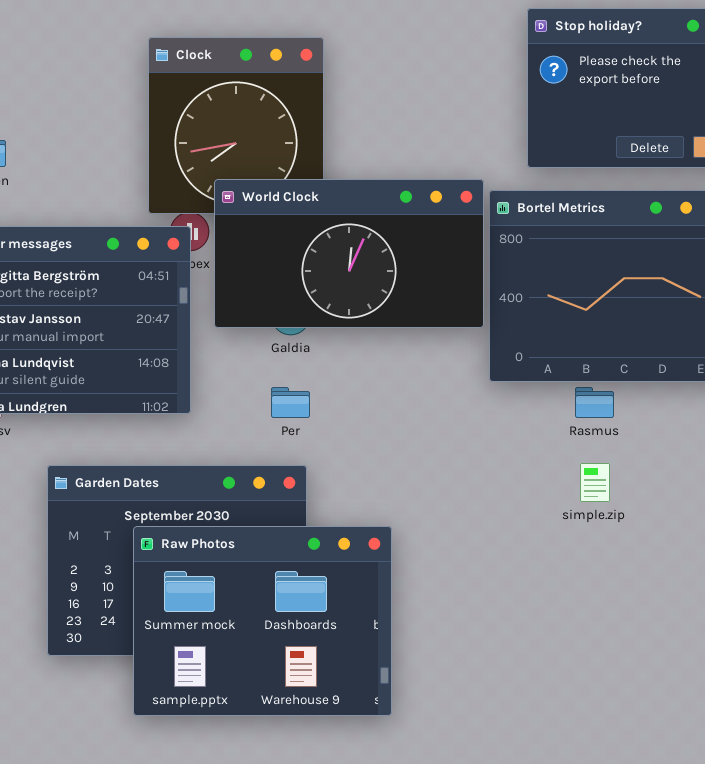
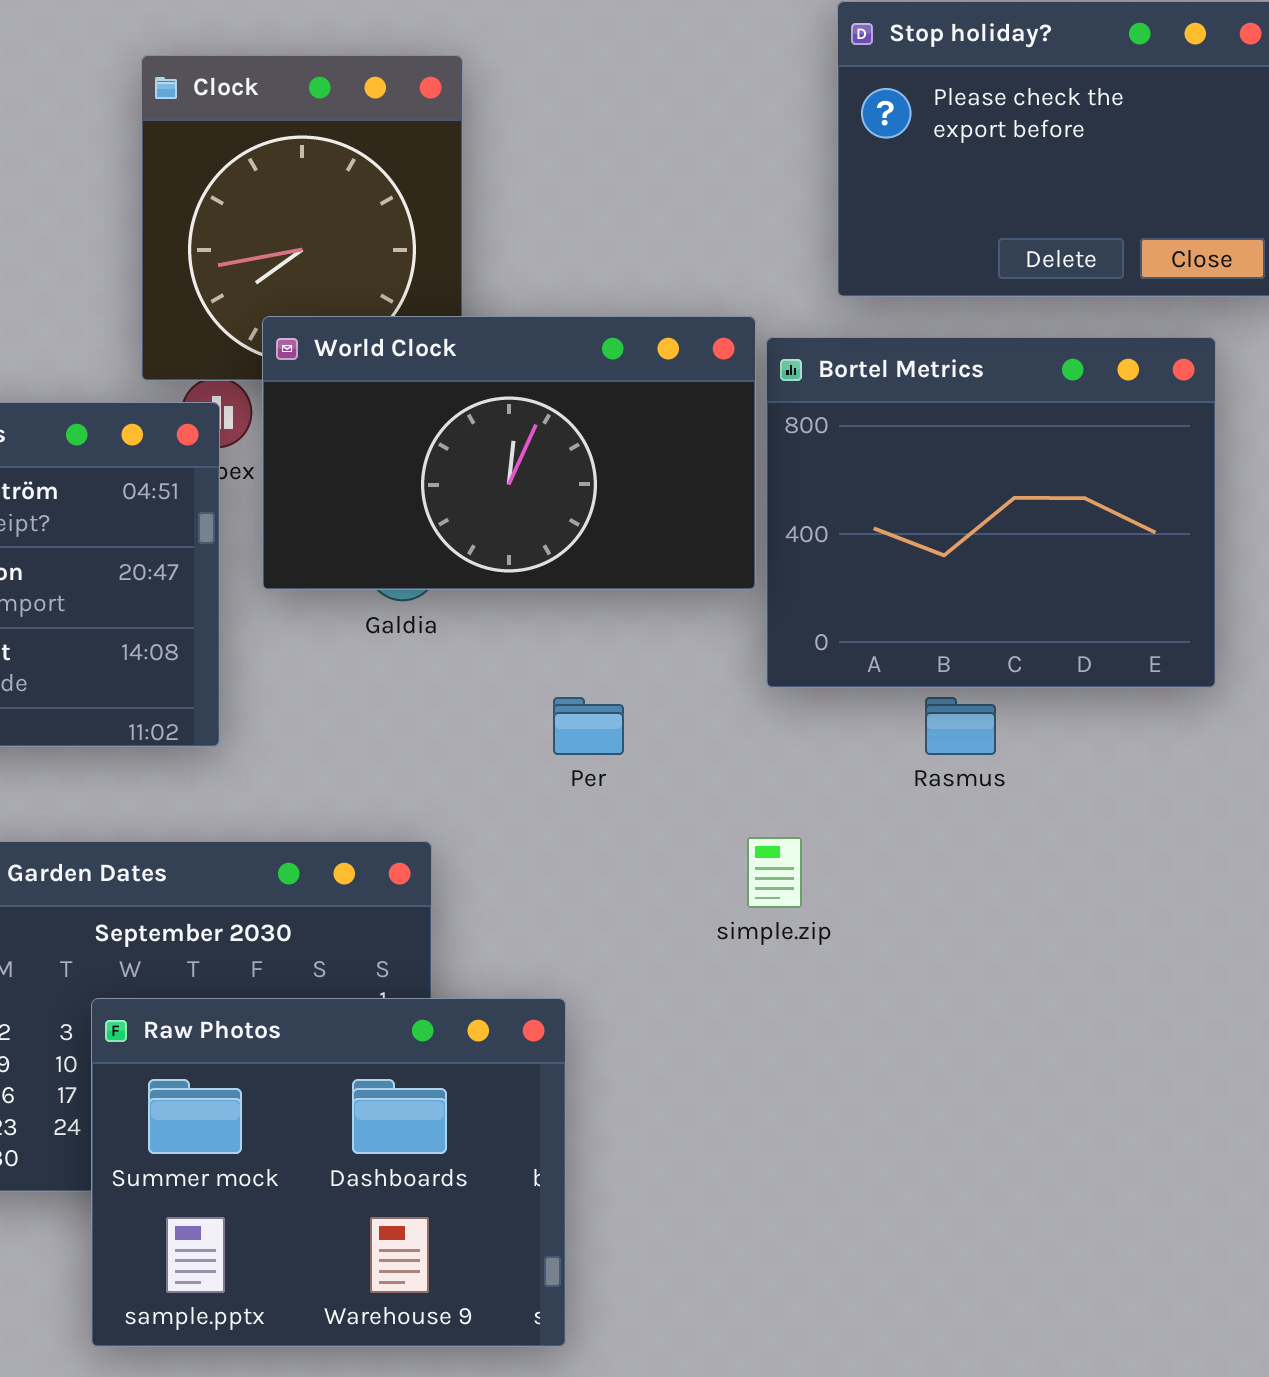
Per: [271,387,310,418] -> [553,697,624,755], moved
simple.zip: [580,463,610,502] -> [747,837,802,908], moved
Raw Photos: [133,526,392,716] -> [91,998,566,1347], moved

